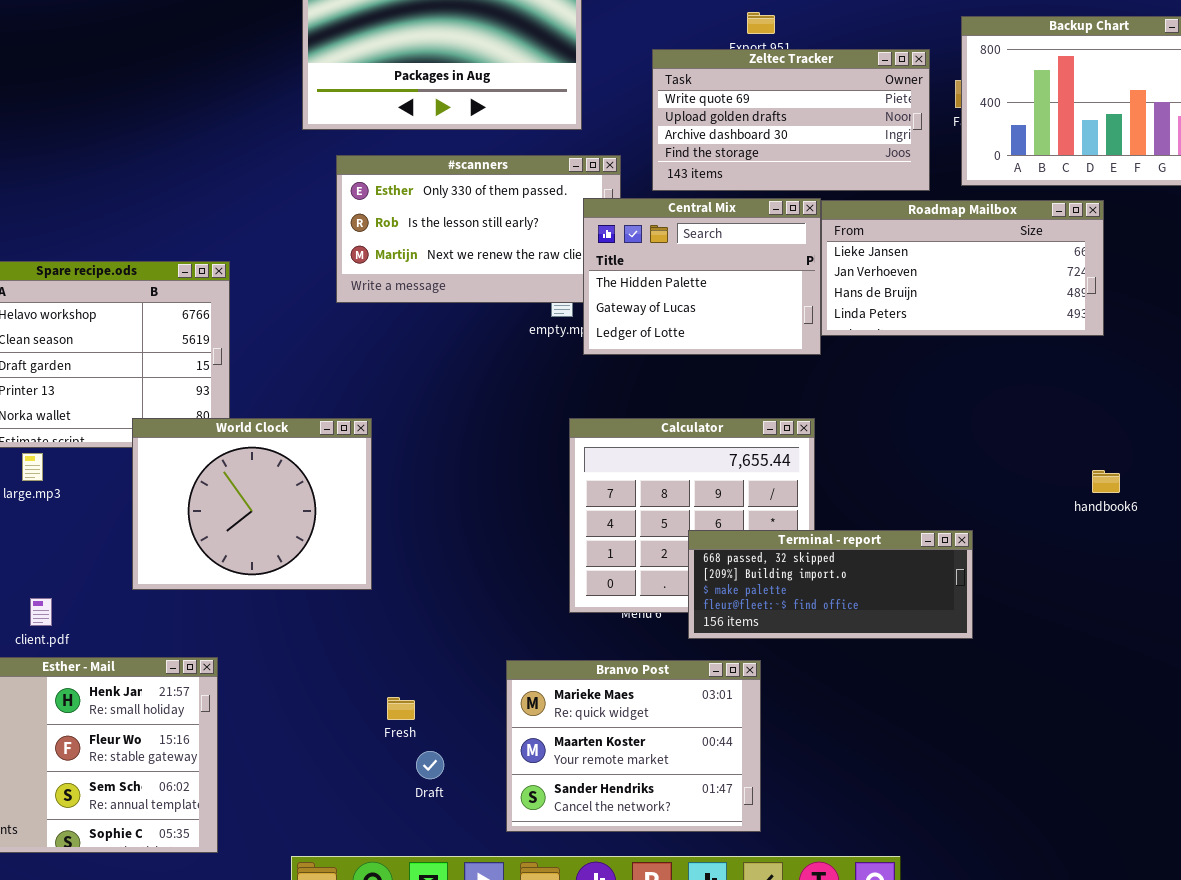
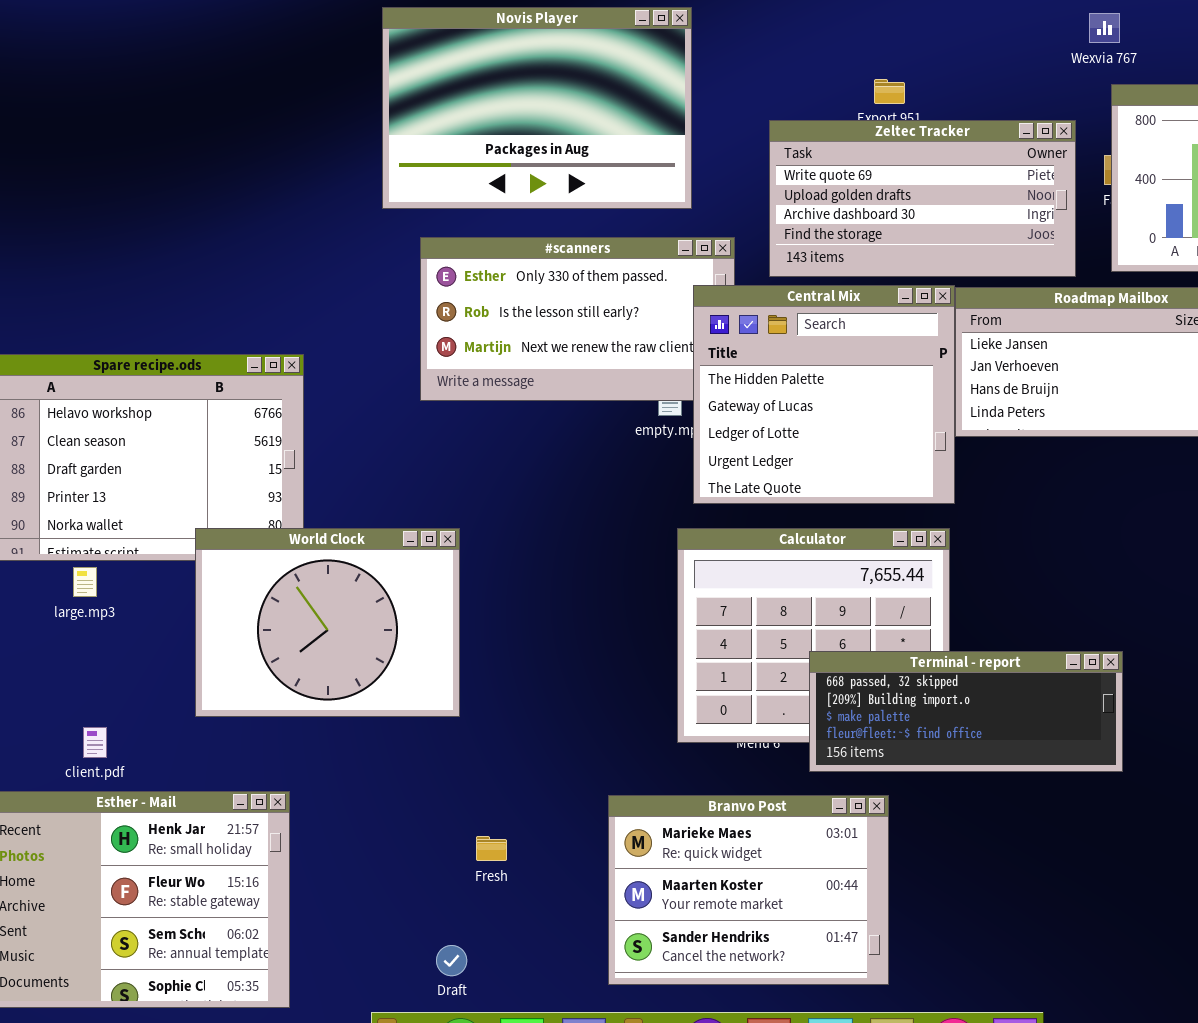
Central Mix: [583,198,821,355] -> [693,285,955,504], resized
Draft: [416,751,444,779] -> [436,945,467,976], moved

